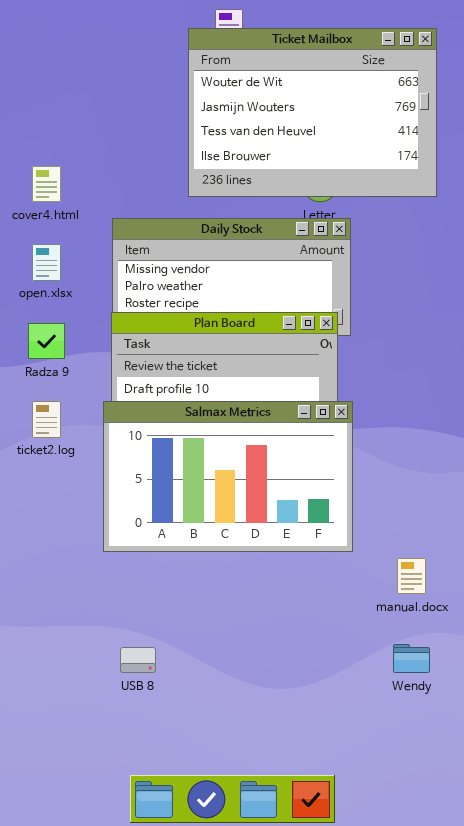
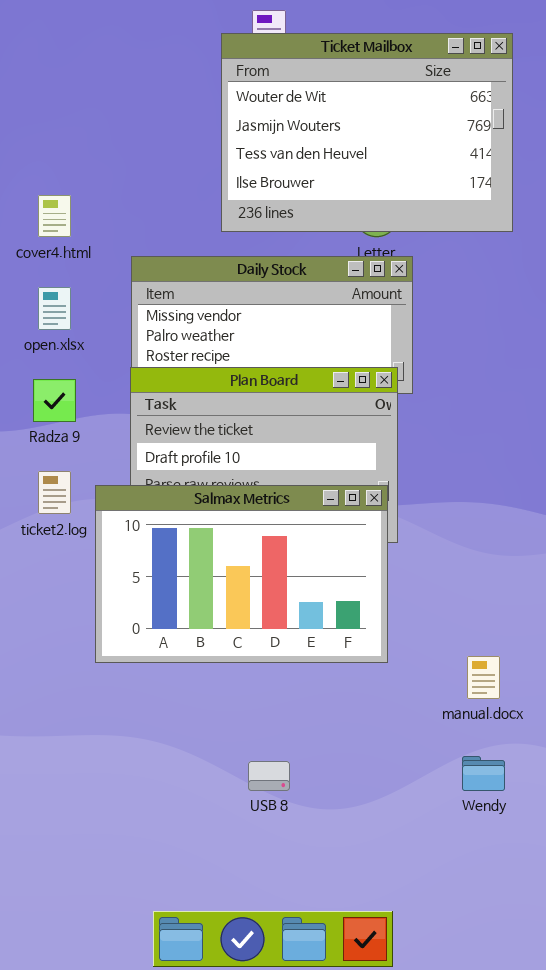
Salmax Metrics: [103,401,353,552] -> [95,485,388,663], moved
USB 8: [120,647,156,673] -> [248,761,290,791], moved

